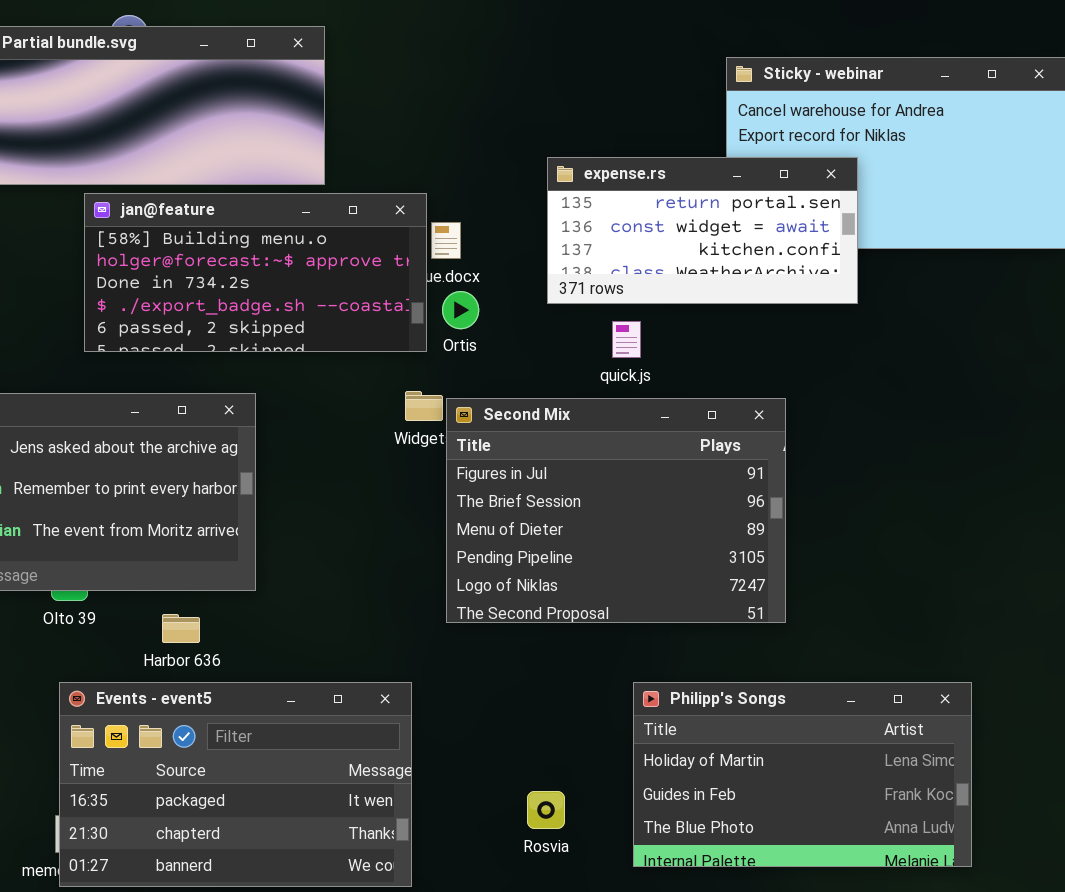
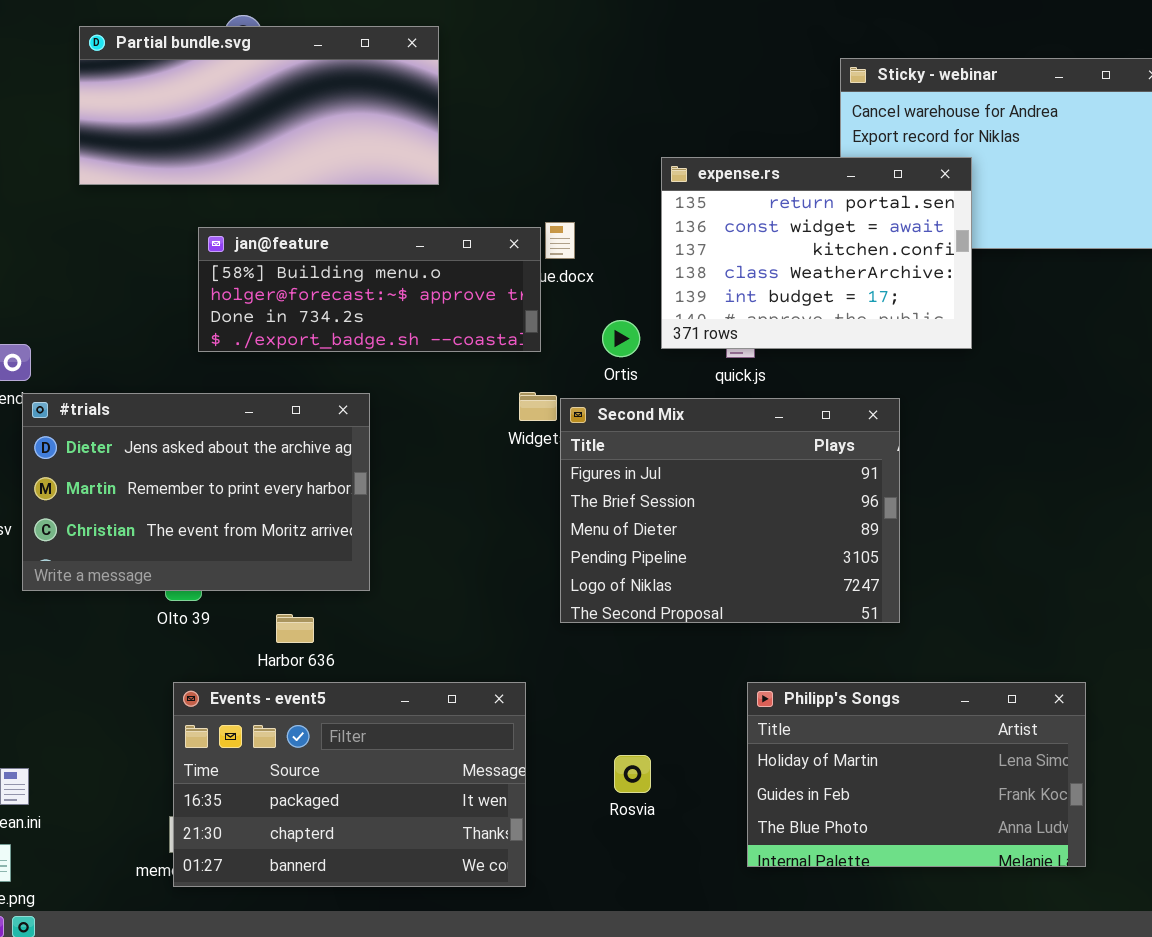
expense.rs: [547,157,858,304] -> [661,157,972,349], resized
jan@feature: [84,193,427,352] -> [198,227,541,352], resized
Ortis: [442,291,479,329] -> [602,320,640,357], moved
Rosvia: [527,791,565,829] -> [614,755,651,793], moved

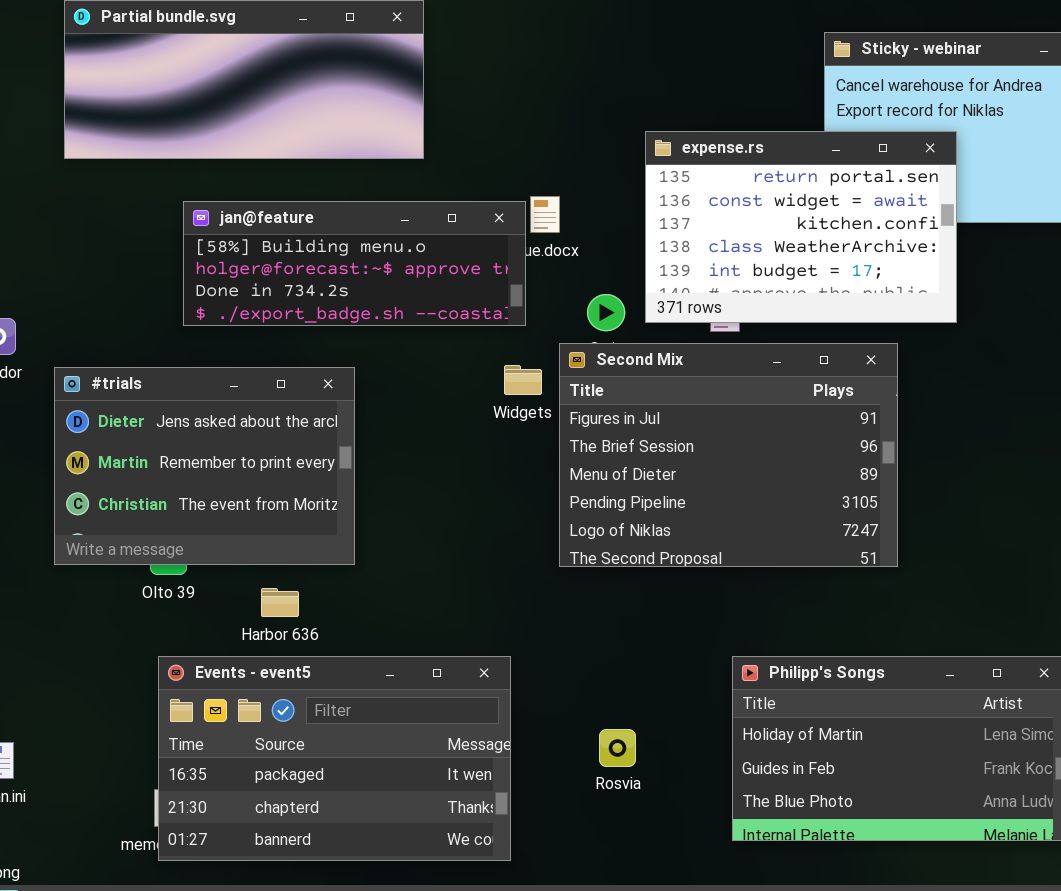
#trials: [22,393,370,591] -> [54,367,355,565], resized
Second Mix: [560,398,900,623] -> [559,343,898,567], moved

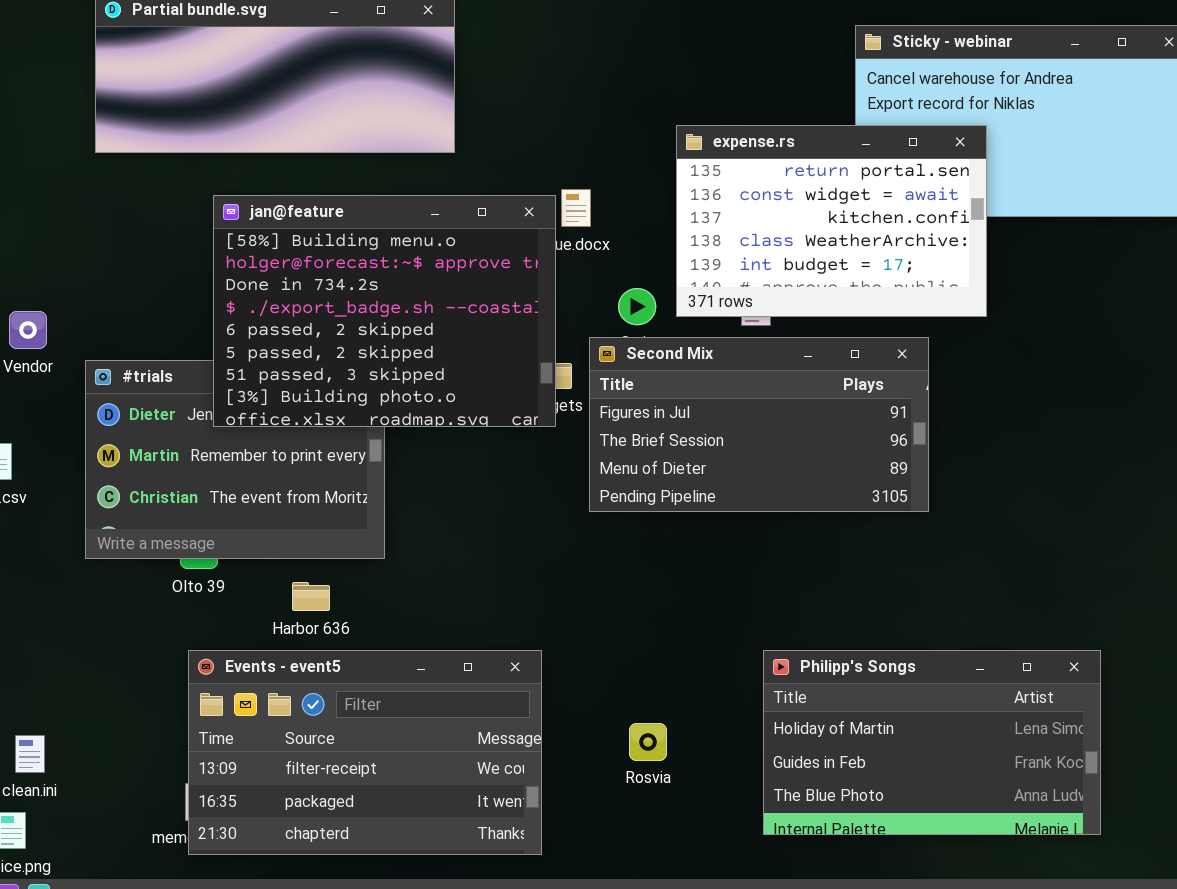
jan@feature: [183,201,526,326] -> [213,195,556,427], resized
Second Mix: [559,343,898,567] -> [589,337,929,512], resized
Events - event5: [158,656,511,861] -> [188,650,542,855], scrolled up 1 row

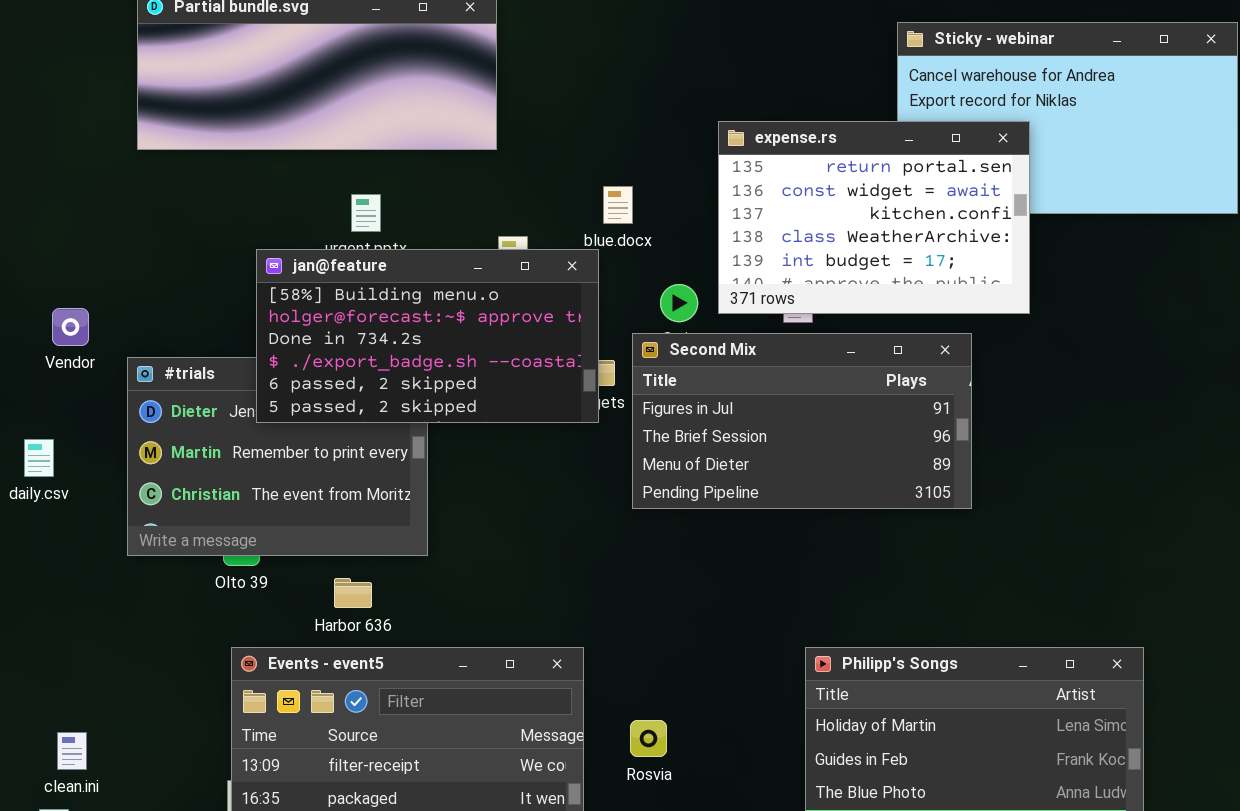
jan@feature: [213,195,556,427] -> [256,249,599,423], resized
Rosvia: [629,723,667,761] -> [630,720,667,757], moved

